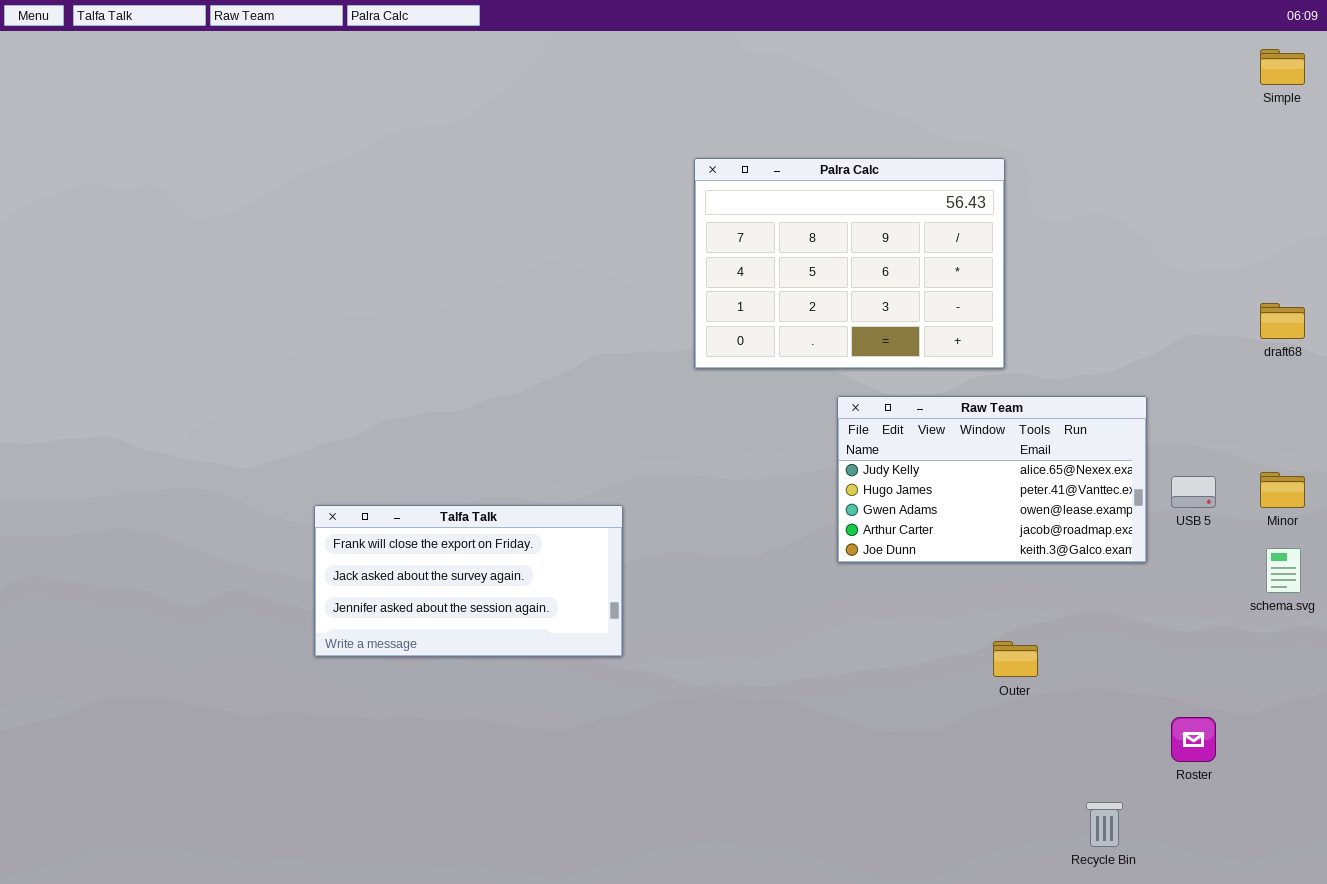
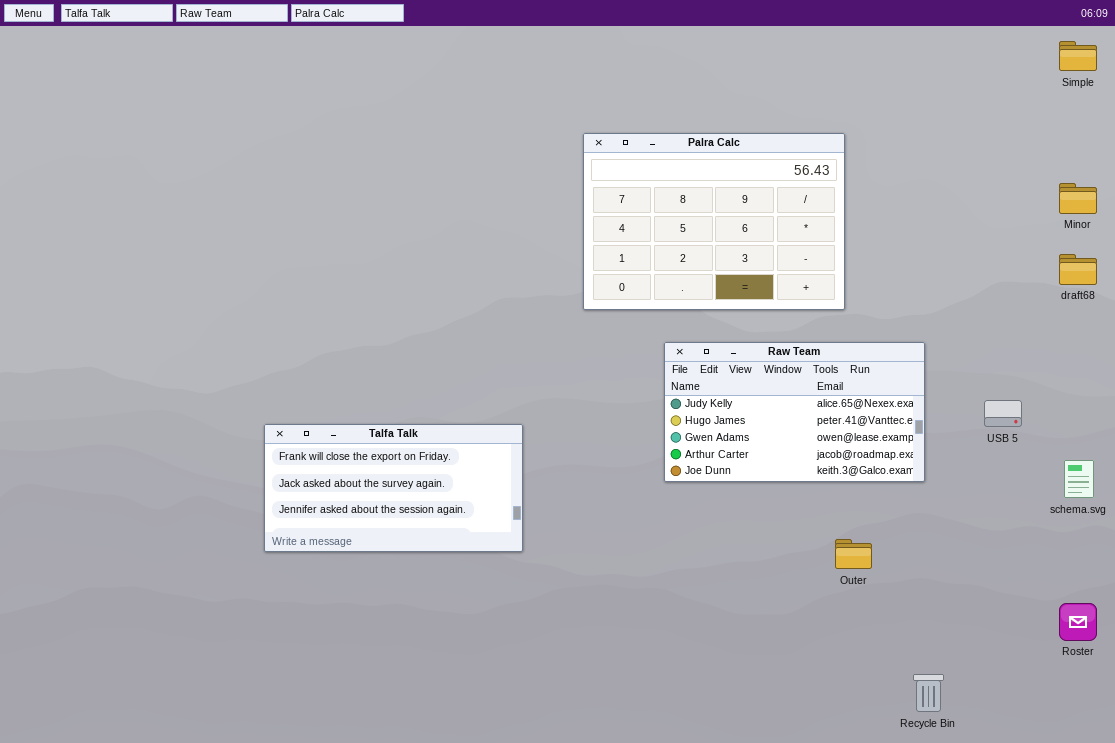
Raw Team: [837,396,1147,563] -> [664,342,925,482], moved
Minor: [1260,472,1305,508] -> [1059,183,1097,214], moved
Roster: [1171,717,1216,762] -> [1059,603,1097,641], moved

